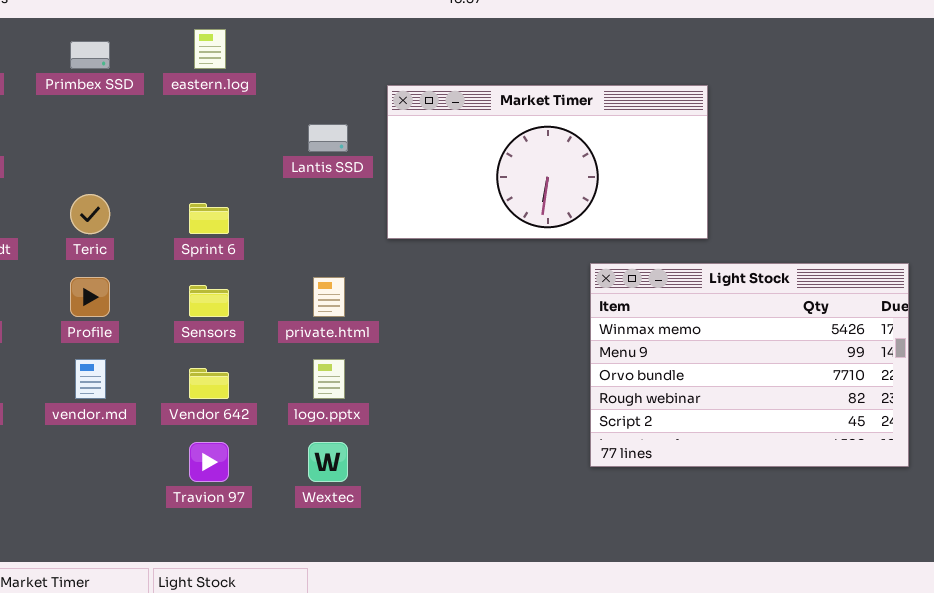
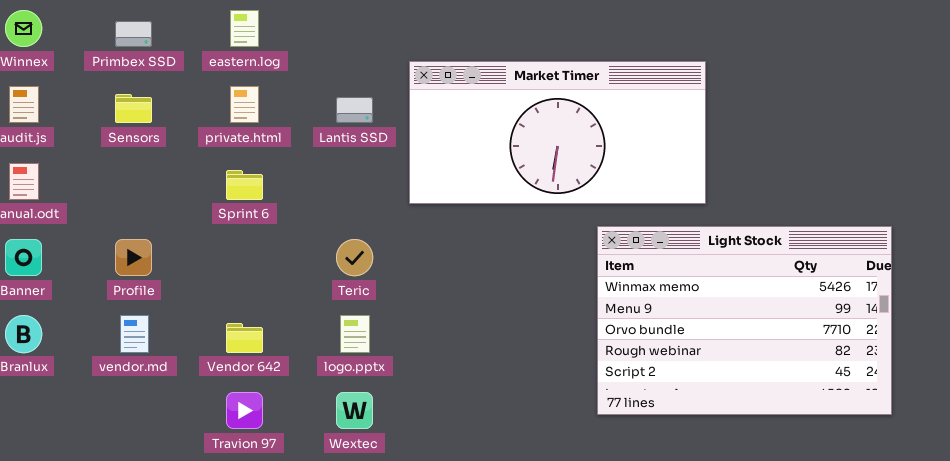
Teric: [70,194,110,234] -> [336,239,373,276], moved
private.html: [313,277,345,317] -> [230,86,259,123], moved
Sensors: [189,285,229,317] -> [115,94,152,123], moved

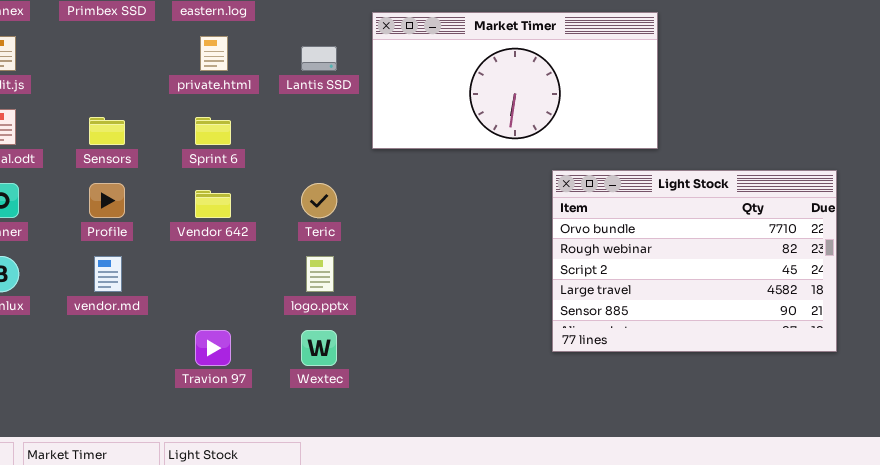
Sensors: [115,94,152,123] -> [89,117,125,145], moved
Light Stock: [597,226,892,415] -> [552,170,837,352], scrolled down 2 rows
Vendor 642: [226,323,263,353] -> [195,190,231,218], moved

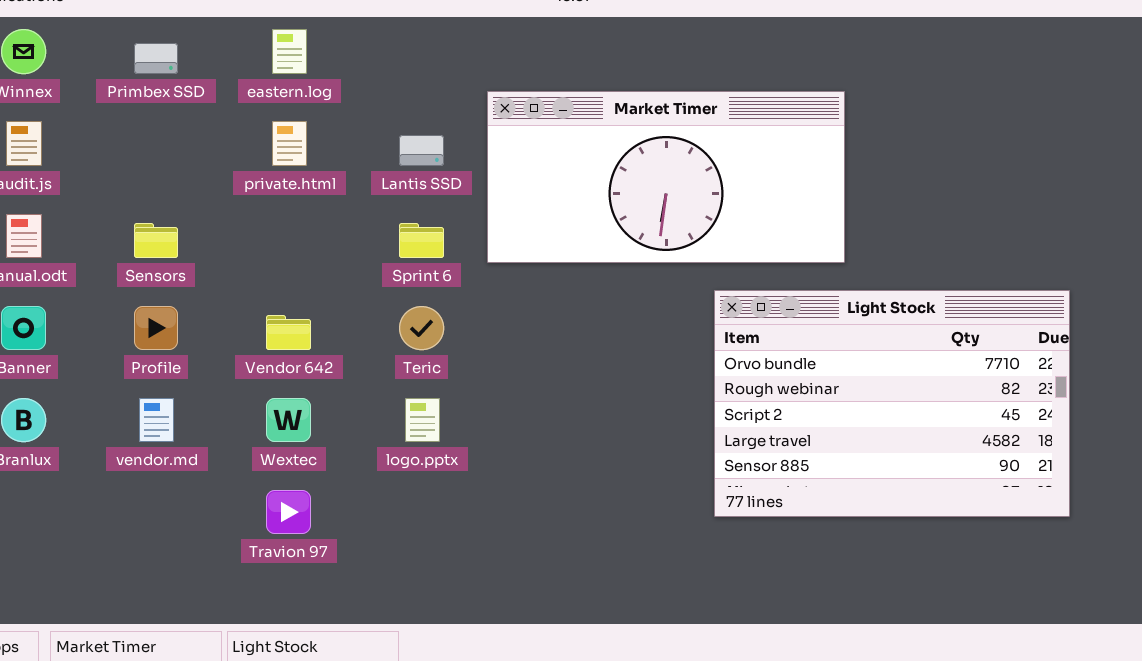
Sprint 6: [195,117,231,145] -> [399,223,444,258], moved
Wextec: [301,330,337,366] -> [266,398,311,442], moved

